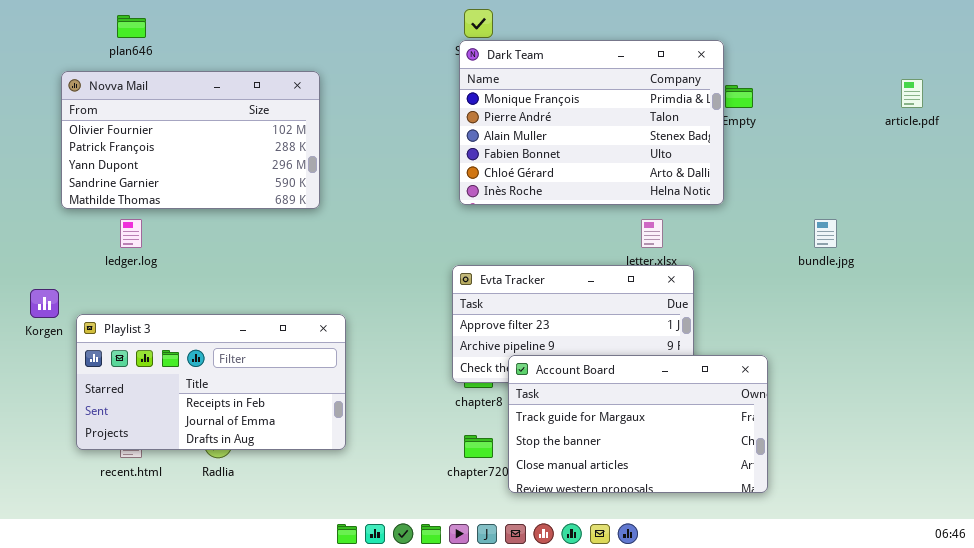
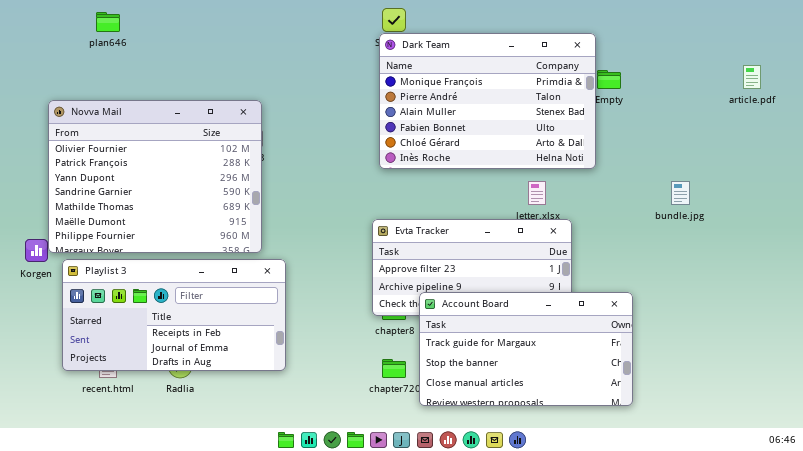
Novva Mail: [61,71,320,209] -> [48,100,262,253], moved, resized

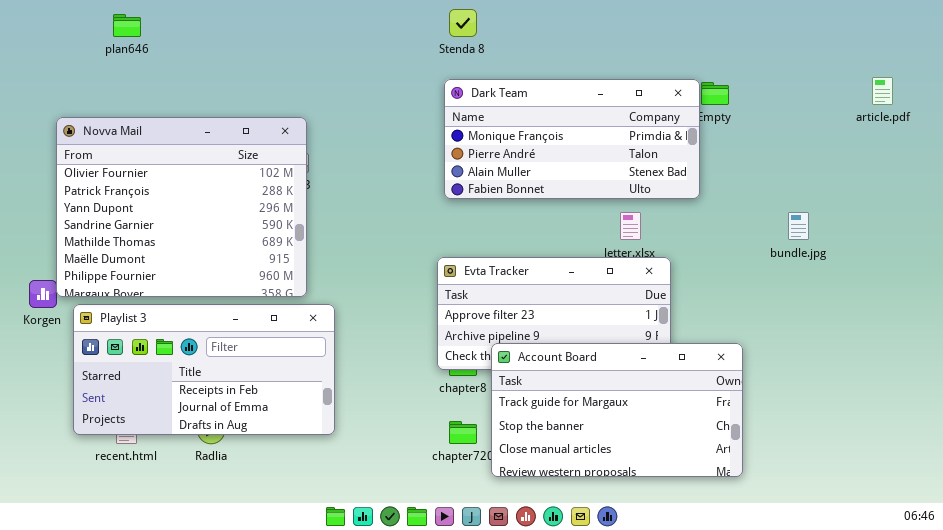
Dark Team: [379,33,596,169] -> [444,79,700,199], resized

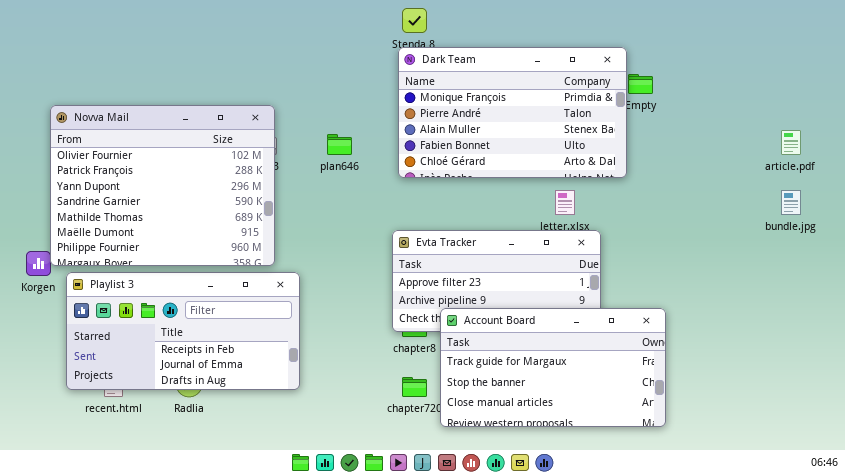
plan646: [113,14,141,37] -> [327,134,352,155], moved
article.pdf: [872,77,893,105] -> [781,130,801,155], moved
Dark Team: [444,79,700,199] -> [398,47,627,178], resized
bundle.jpg: [788,212,809,240] -> [781,190,801,215], moved

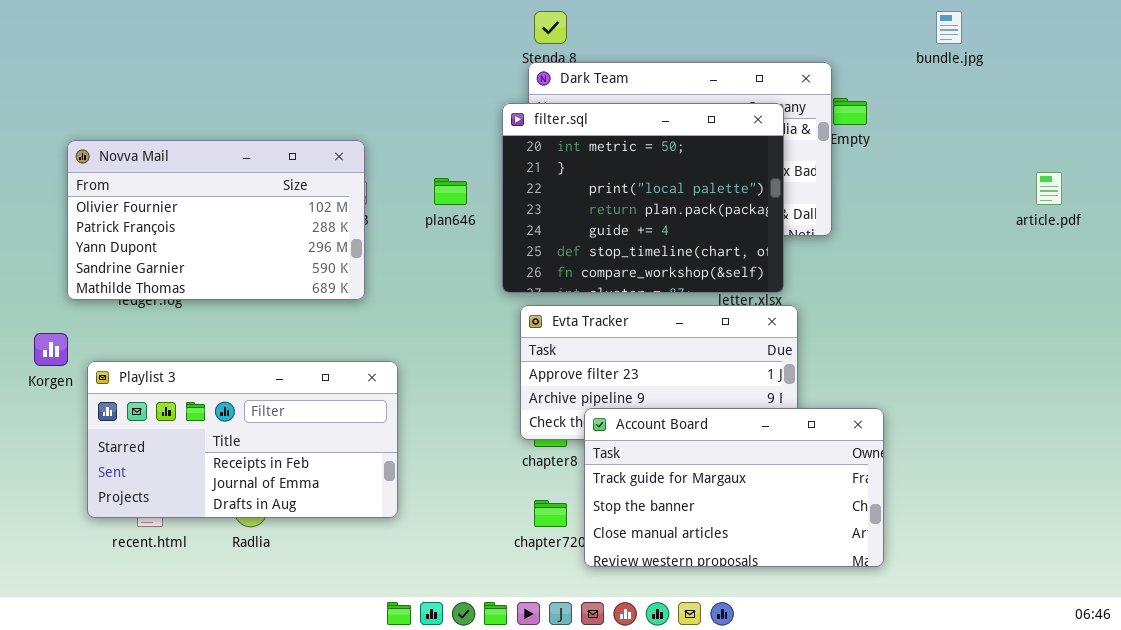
filter.sql: none -> [502,103,784,293], opened
Novva Mail: [50,105,275,266] -> [67,140,365,300], resized
bundle.jpg: [781,190,801,215] -> [936,11,962,44], moved

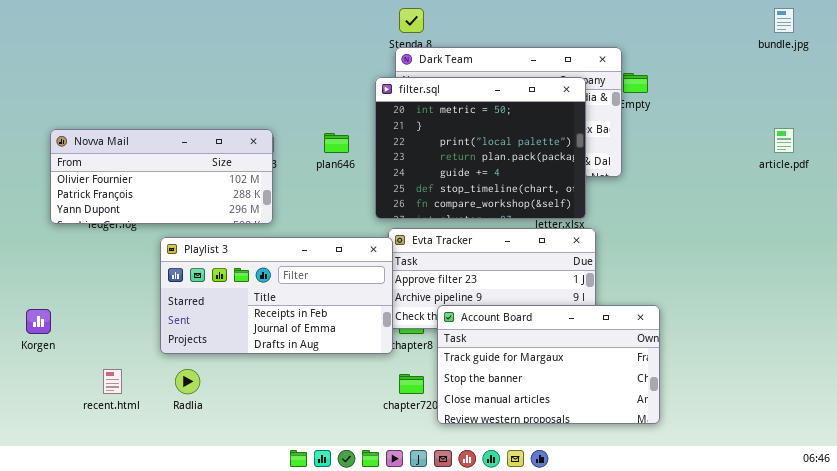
bundle.jpg: [936,11,962,44] -> [774,8,794,33], moved
Novva Mail: [67,140,365,300] -> [50,129,273,224], resized
Korgen: [34,333,68,366] -> [26,309,51,334], moved
Playlist 3: [87,361,398,518] -> [160,237,393,354], moved

